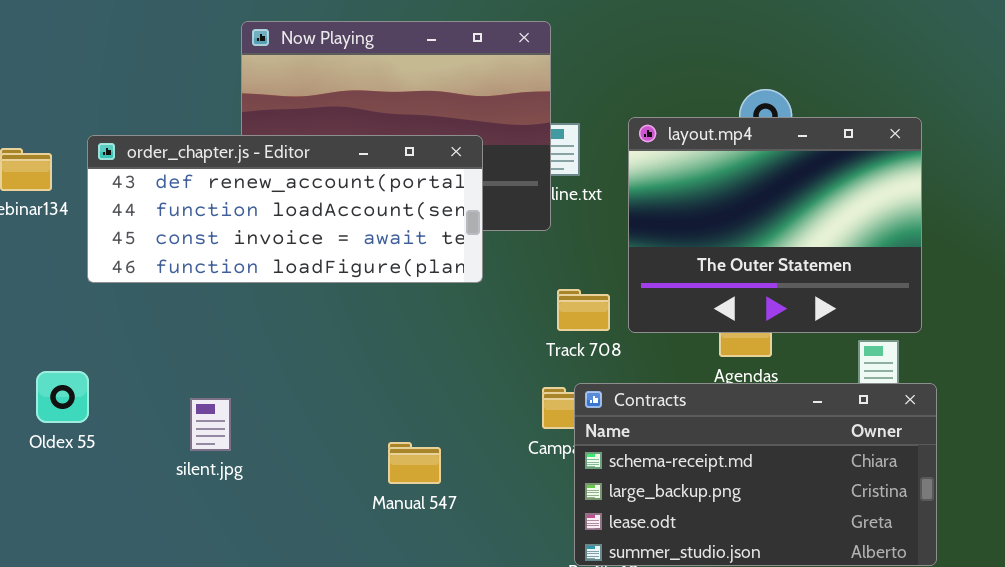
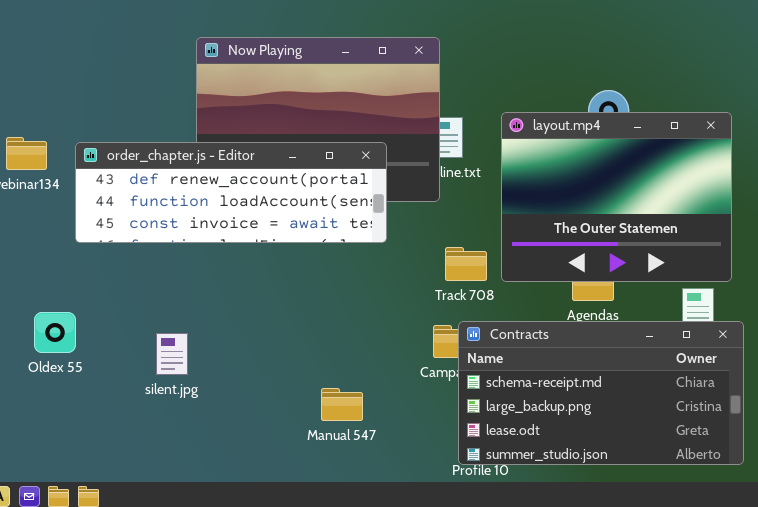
order_chapter.js - Editor: [87,135,483,283] -> [75,142,387,243], resized
Manual 547: [388,442,441,484] -> [321,388,363,421], moved

